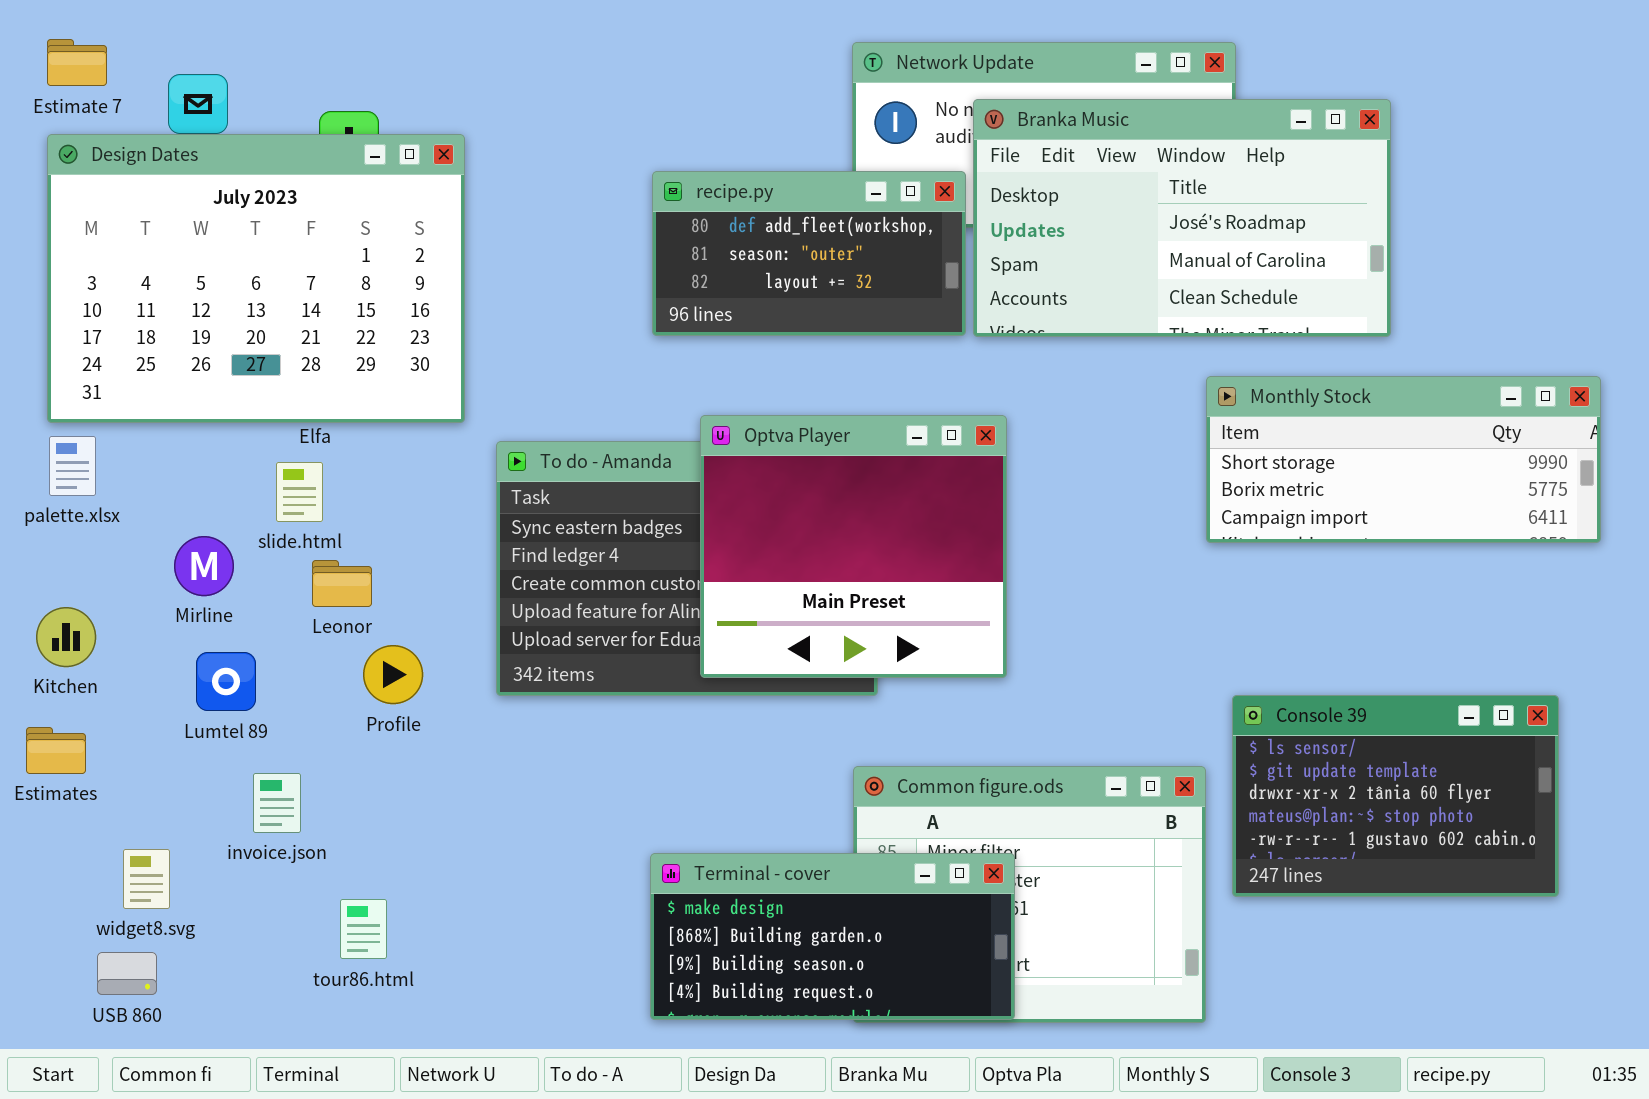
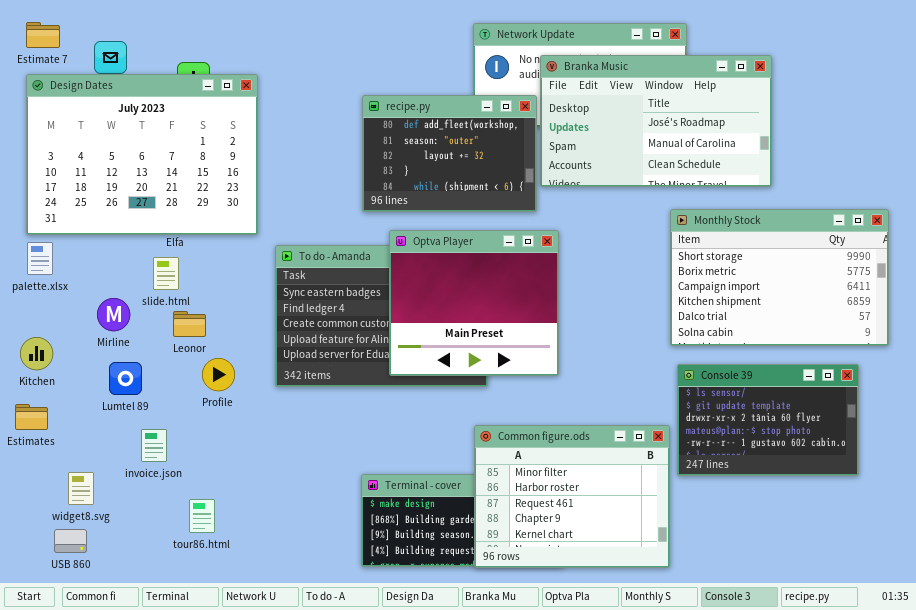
recipe.py: [652,171,966,336] -> [362,95,537,212], resized
Monthly Stock: [1206,376,1601,543] -> [670,209,889,346], resized
Console 39: [1232,695,1559,897] -> [677,364,859,476], moved
Common figure.ods: [853,766,1206,1023] -> [474,425,670,568], raised

